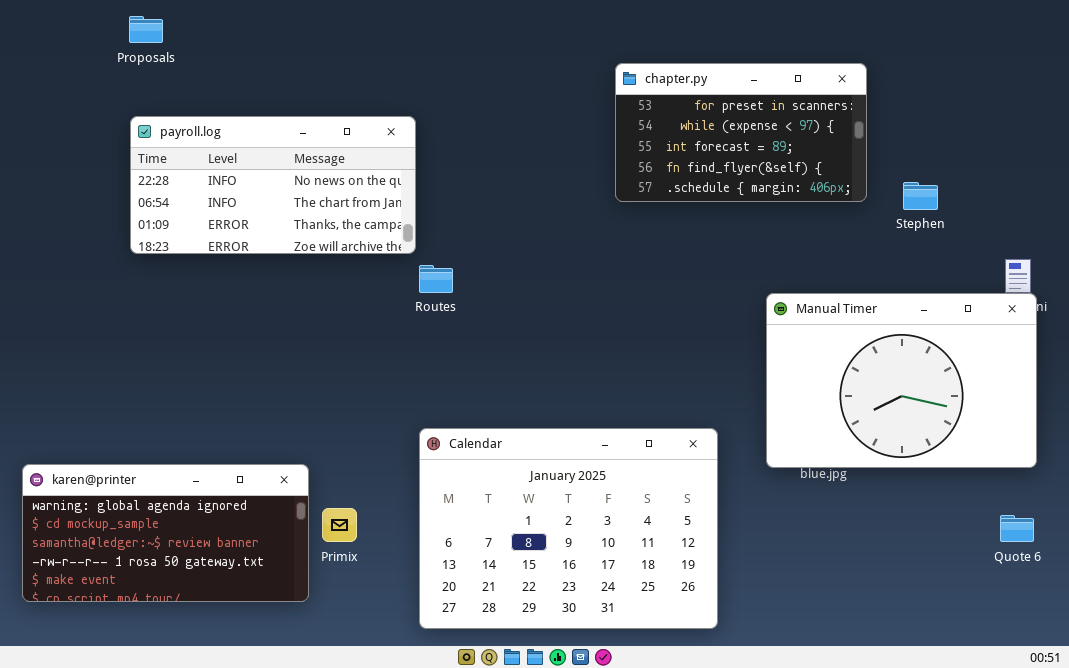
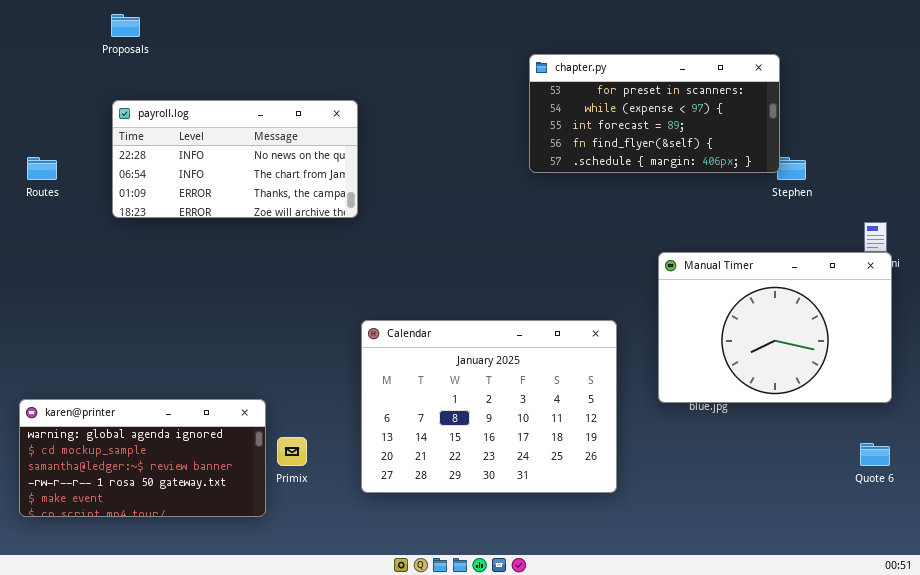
chapter.py: [615,63,867,202] -> [529,54,780,173], resized
Routes: [419,265,453,293] -> [27,157,57,180], moved
Calendar: [419,428,718,629] -> [361,320,617,493], moved

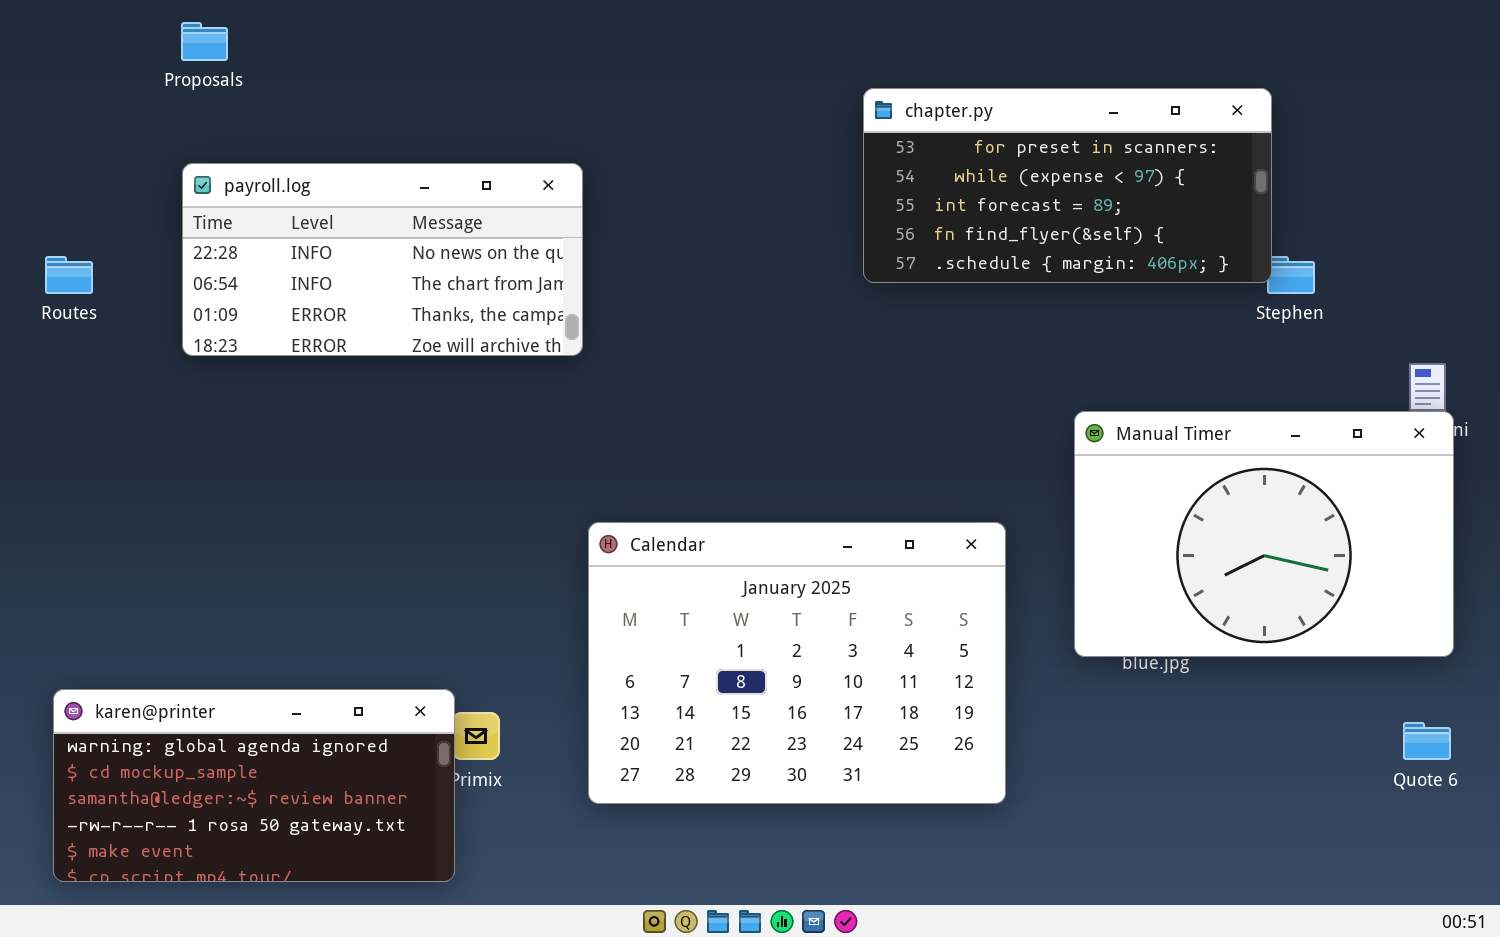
karen@printer: [19,399,266,517] -> [53,689,455,882], moved

